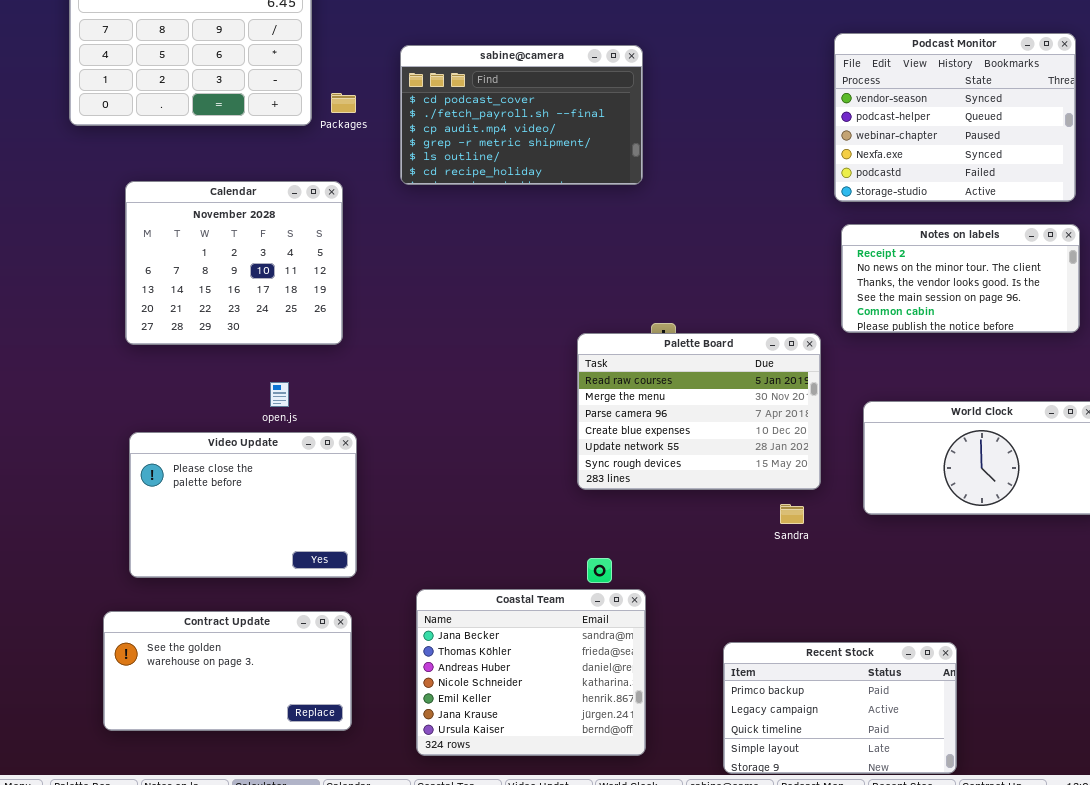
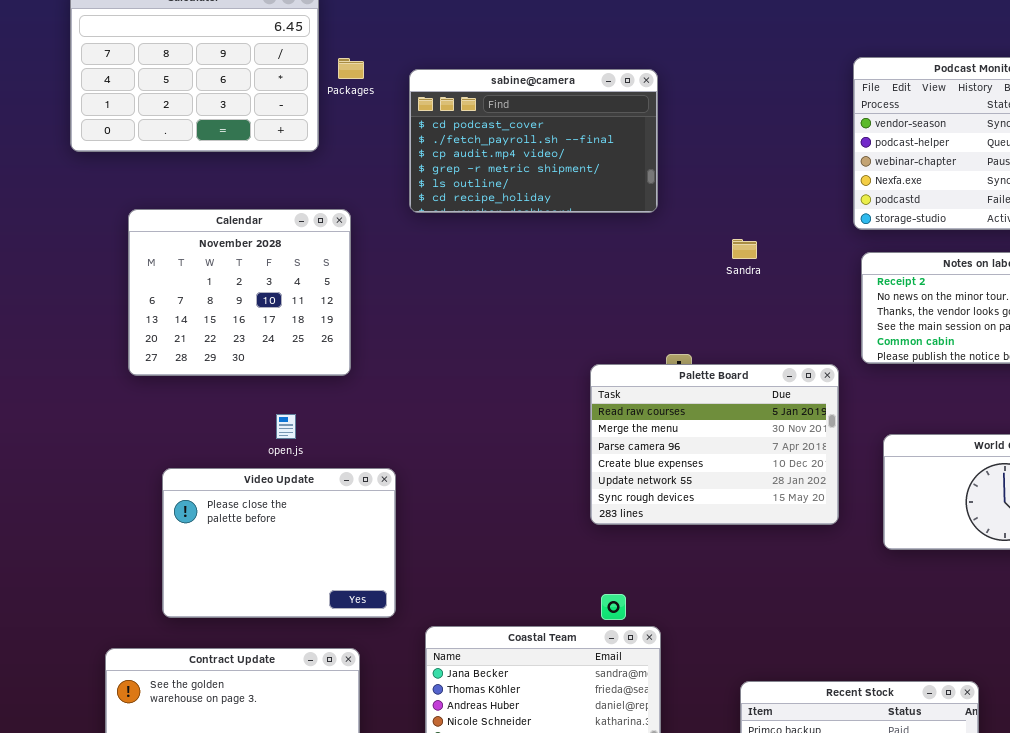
Packages: [331,93,356,113] -> [338,58,364,79], moved
Video Update: [129,432,357,578] -> [162,468,396,618], moved
Sandra: [780,504,804,524] -> [732,239,757,259], moved

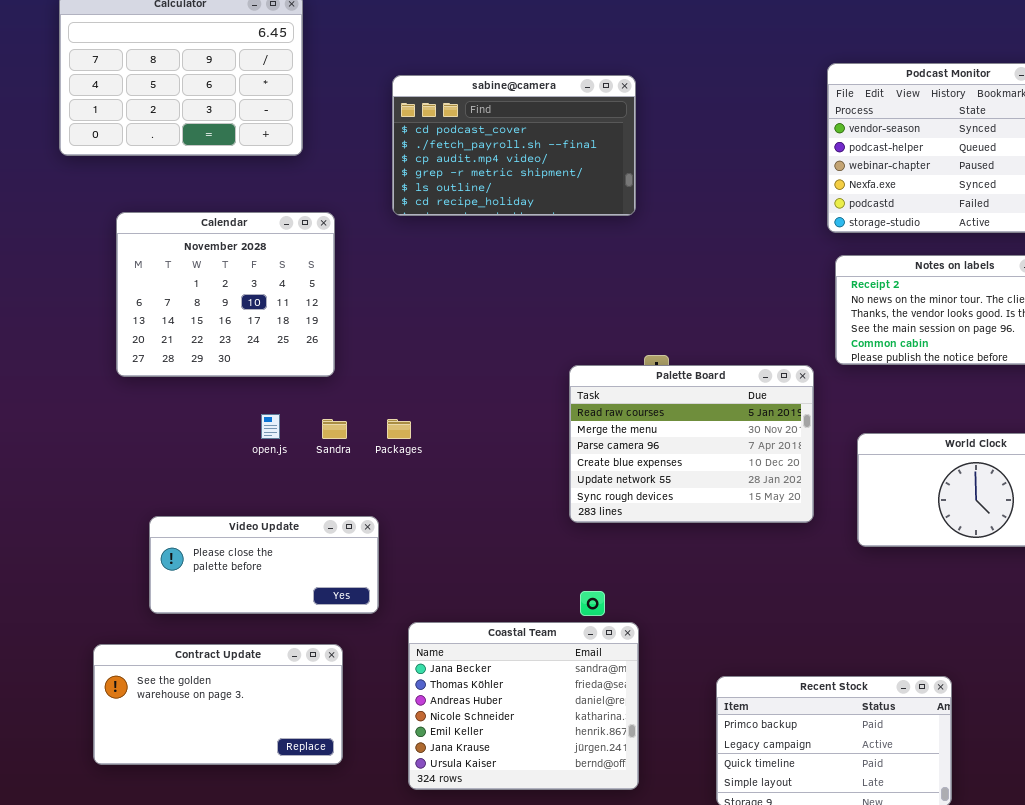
Packages: [338,58,364,79] -> [387,419,411,439], moved
Sandra: [732,239,757,259] -> [322,419,347,439], moved
Video Update: [162,468,396,618] -> [149,516,379,614], resized

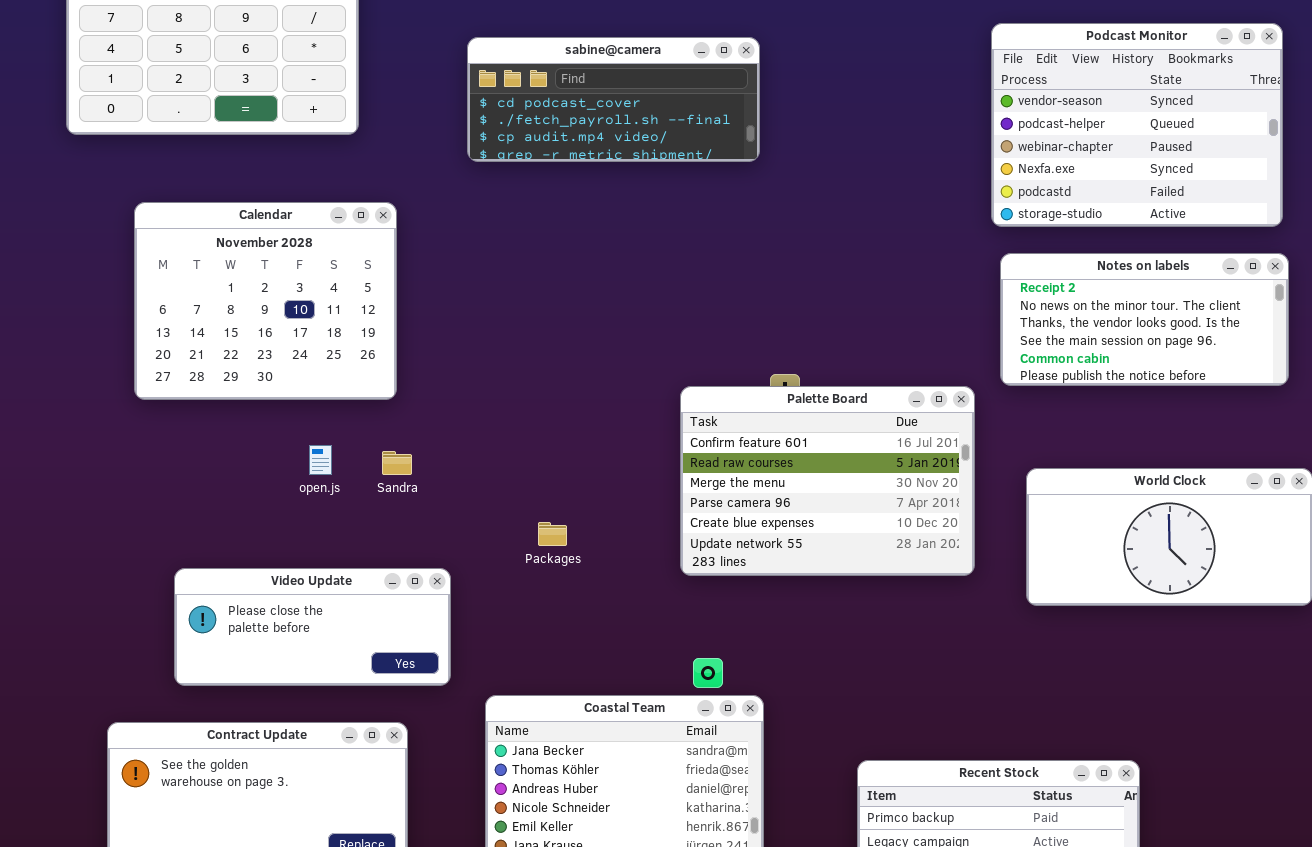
sabine@camera: [392,75,636,216] -> [467,37,760,162], resized
Palette Board: [569,365,814,523] -> [680,386,975,576], scrolled up 1 row
Packages: [387,419,411,439] -> [538,522,567,546], moved

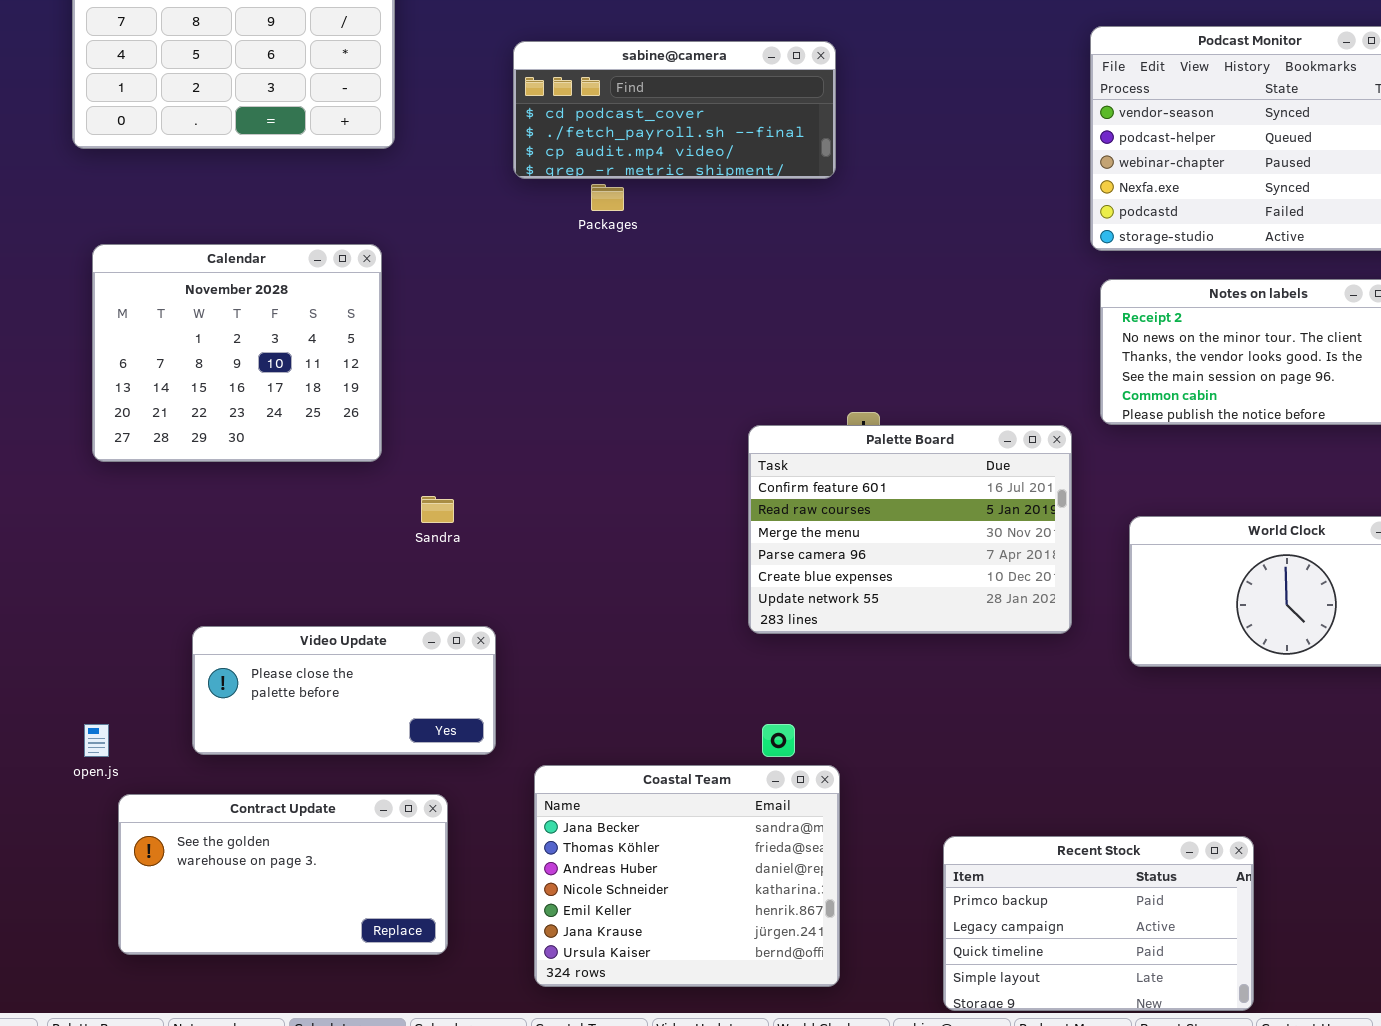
Calendar: [134,202,397,400] -> [92,244,382,462], moved
open.js: [309,445,332,475] -> [84,724,109,757], moved
Packages: [538,522,567,546] -> [591,184,624,211], moved

